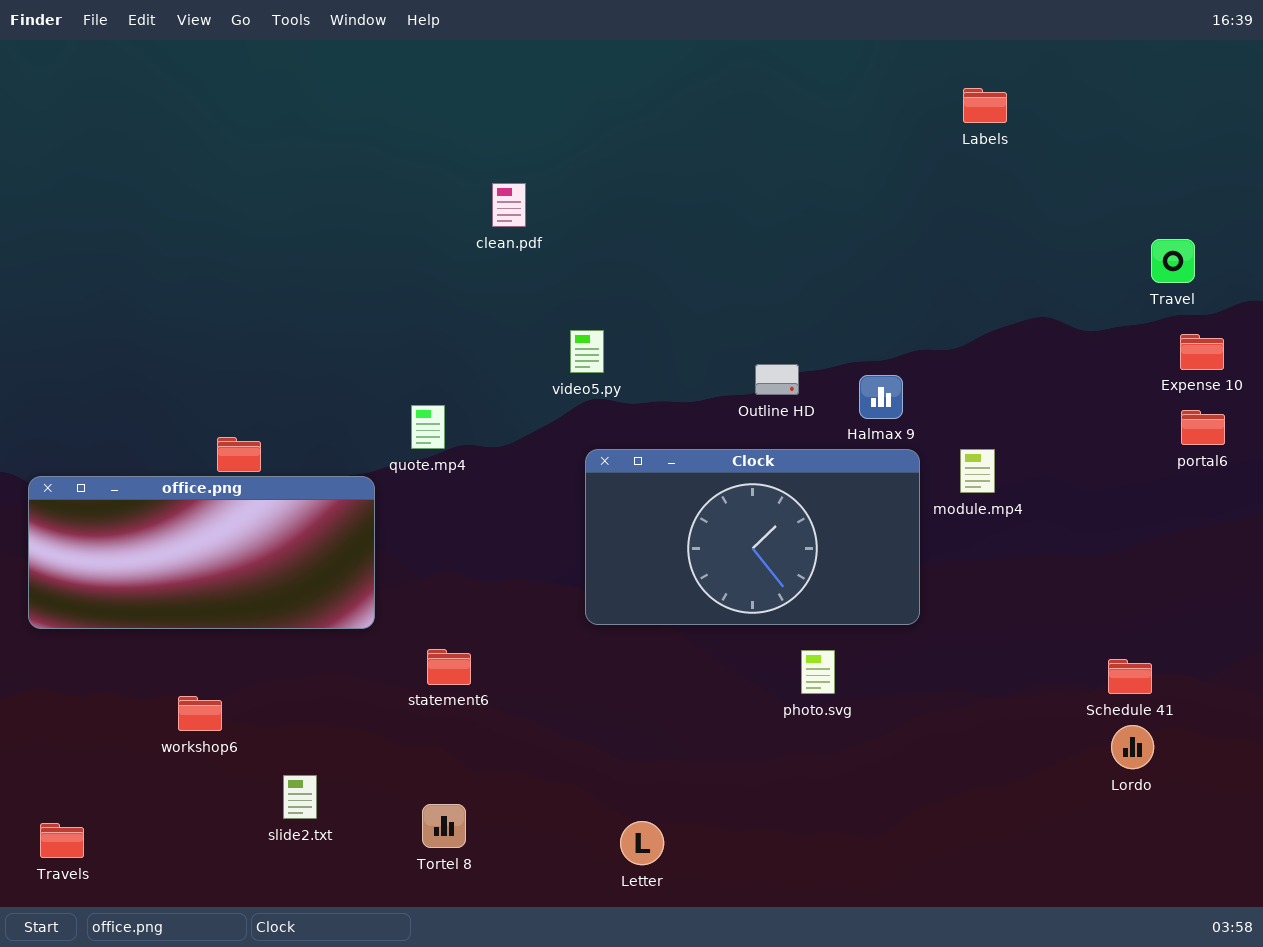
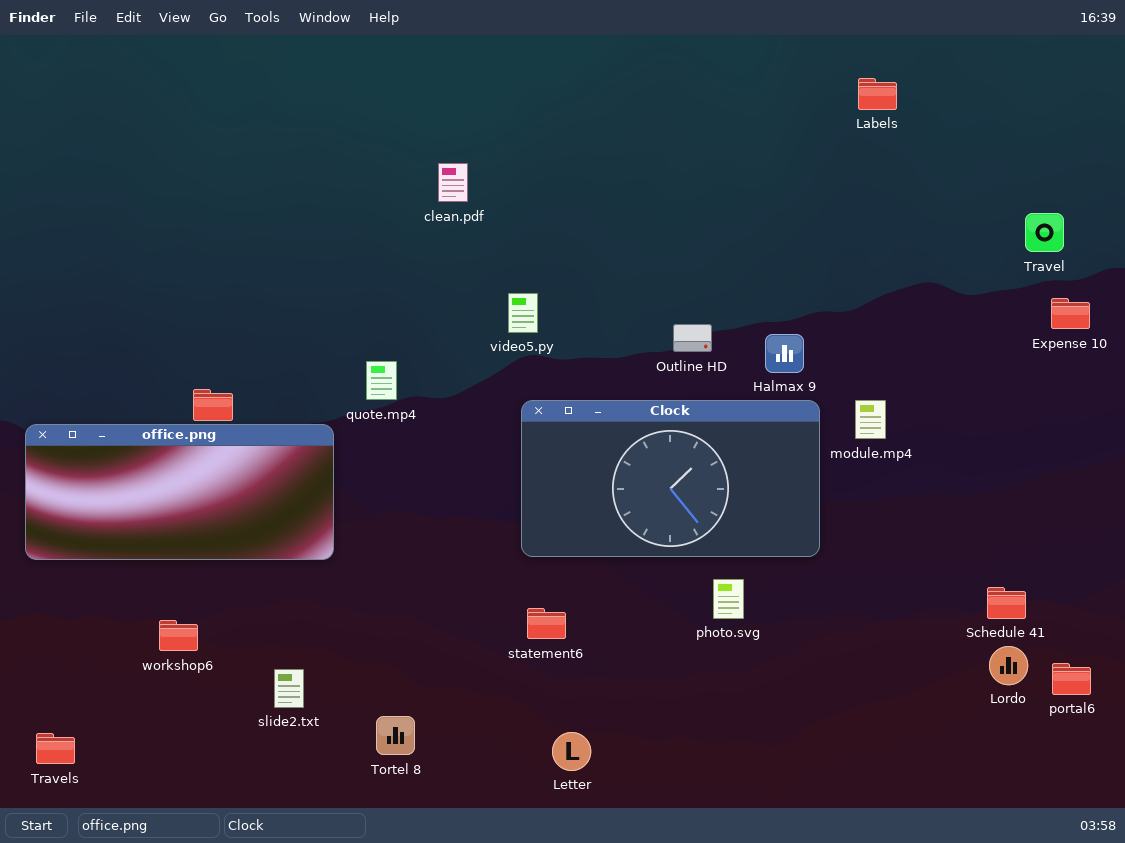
portal6: [1181,410,1225,445] -> [1052,663,1091,695], moved
statement6: [427,649,471,685] -> [527,608,566,639], moved
slide2.txt: [283,775,317,819] -> [274,669,304,708], moved

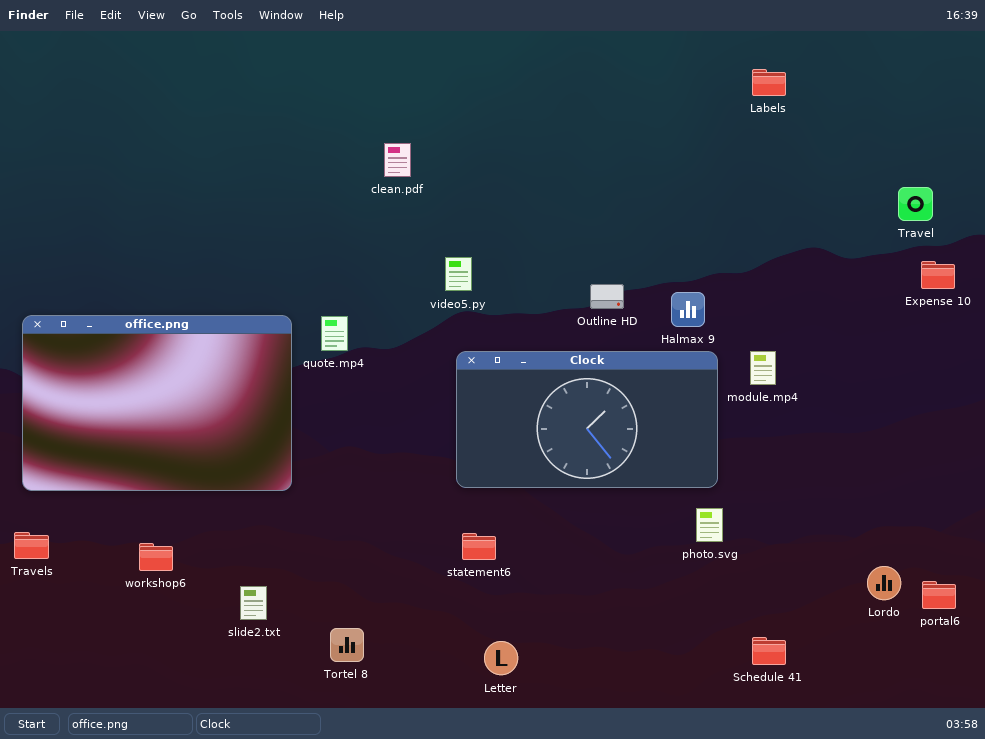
office.png: [25,424,334,560] -> [22,315,292,491], resized
photo.svg: [713,579,744,619] -> [696,508,723,542], moved
Schedule 41: [987,587,1026,619] -> [752,637,786,665], moved
Travels: [36,733,75,764] -> [14,532,49,559], moved

